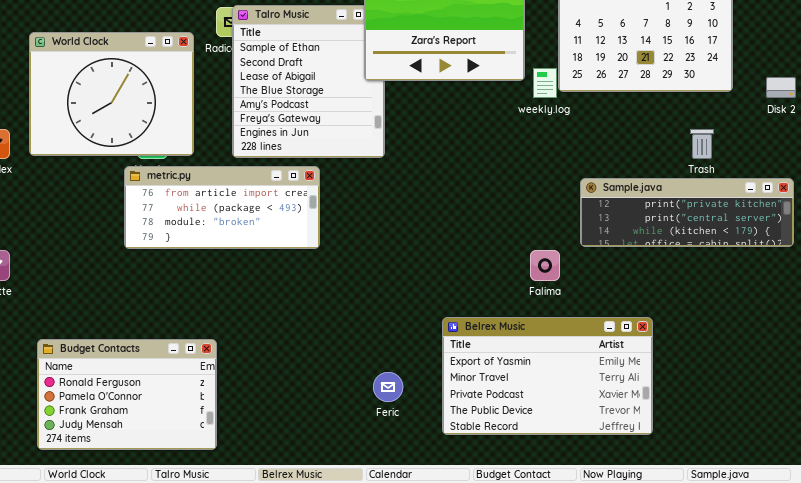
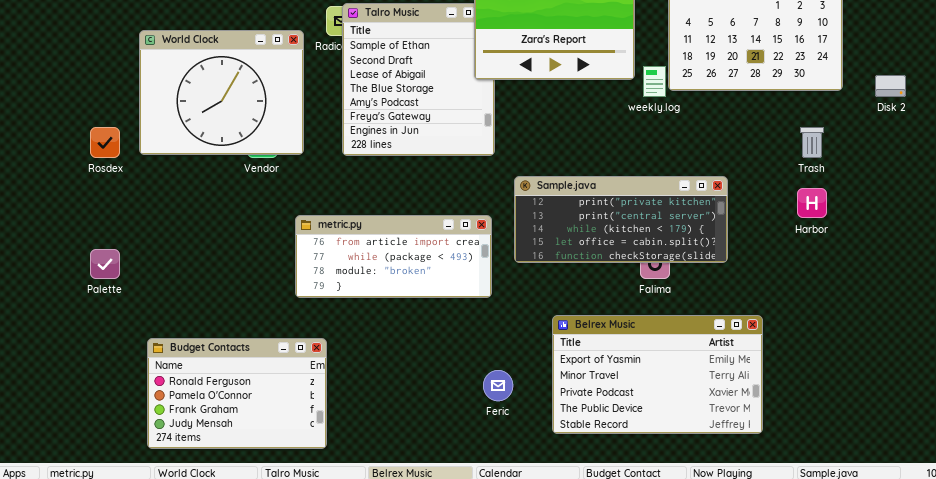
metric.py: [124,166,320,249] -> [295,215,492,298], moved
Sample.java: [580,178,794,247] -> [514,176,728,263], moved, resized

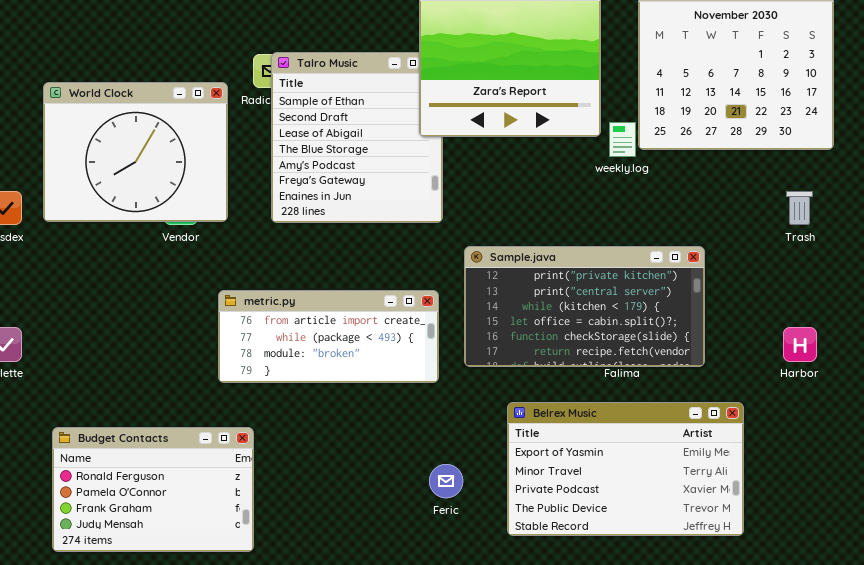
Sample.java: [514,176,728,263] -> [464,246,705,367], resized
Harbor: [797,188,827,218] -> [783,327,817,362], moved

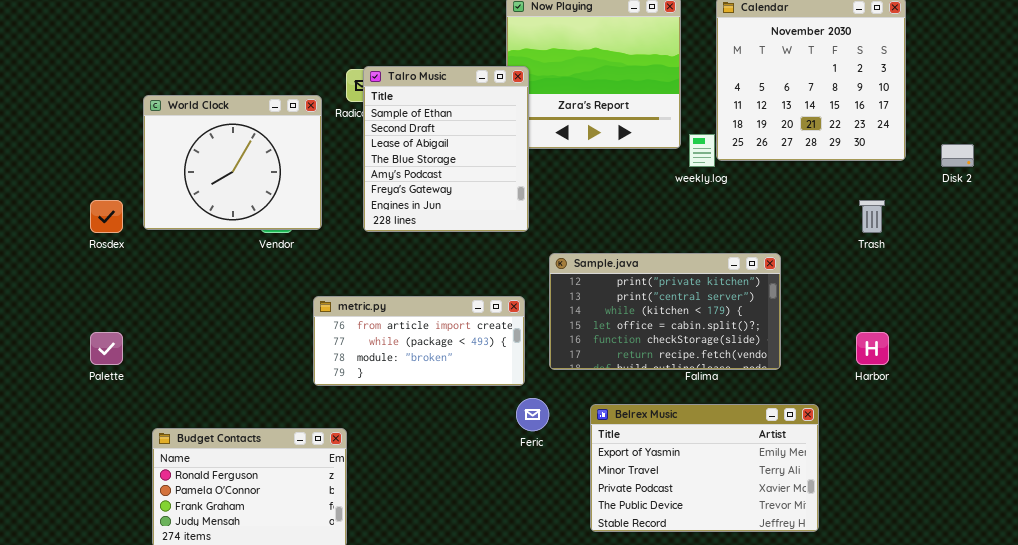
Talro Music: [271,52,443,223] -> [363,66,529,232], raised
Feric: [429,464,463,498] -> [516,398,549,431], moved

